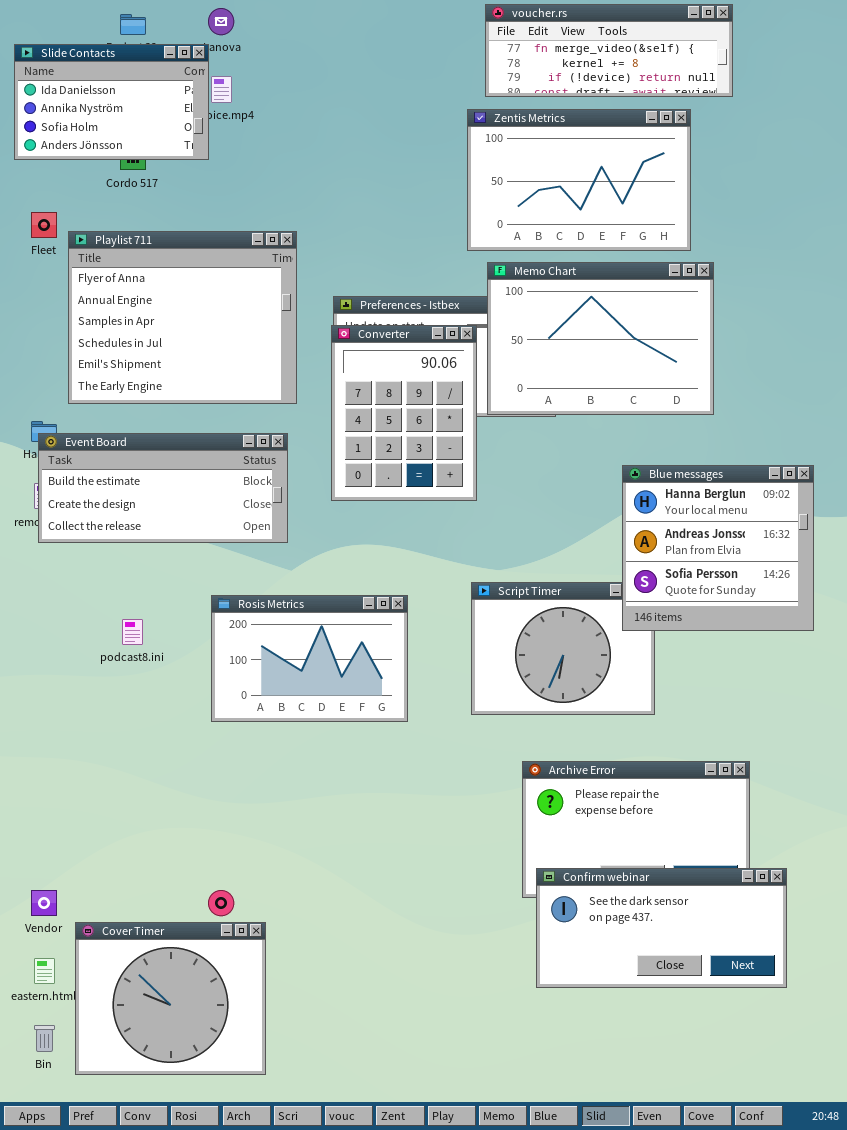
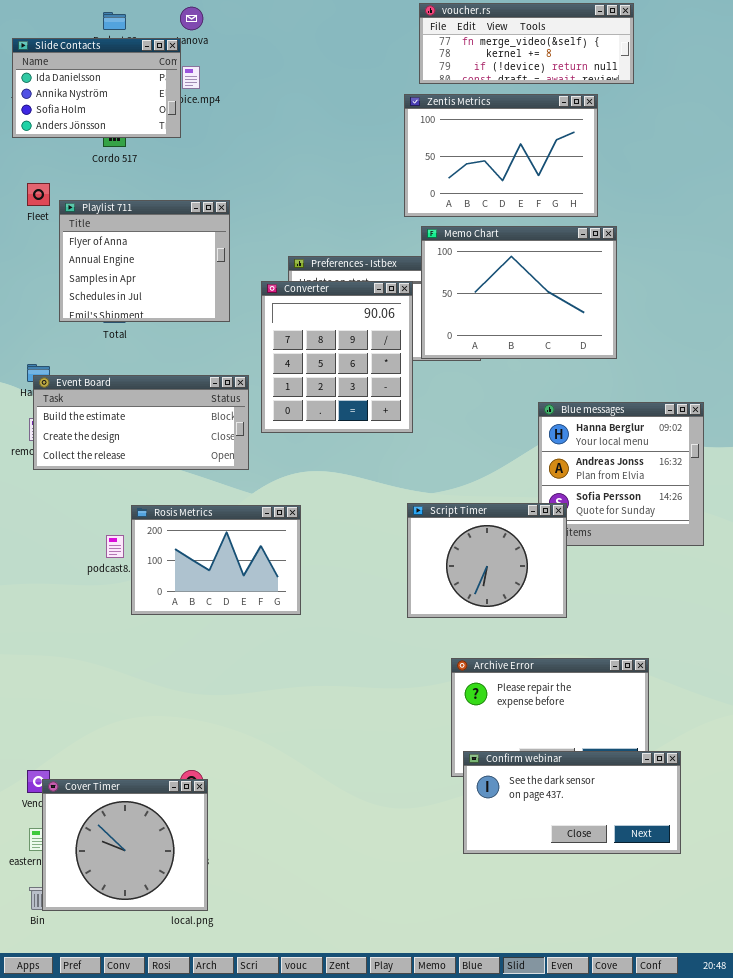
Playlist 711: [68,231,297,404] -> [59,200,230,322], resized
Converter: [331,325,477,501] -> [261,281,413,433], resized
Script Timer: [471,582,655,715] -> [407,503,567,618], raised
Rosis Metrics: [211,595,408,722] -> [131,505,301,615], moved
Cover Timer: [75,922,266,1075] -> [42,779,208,911], moved

